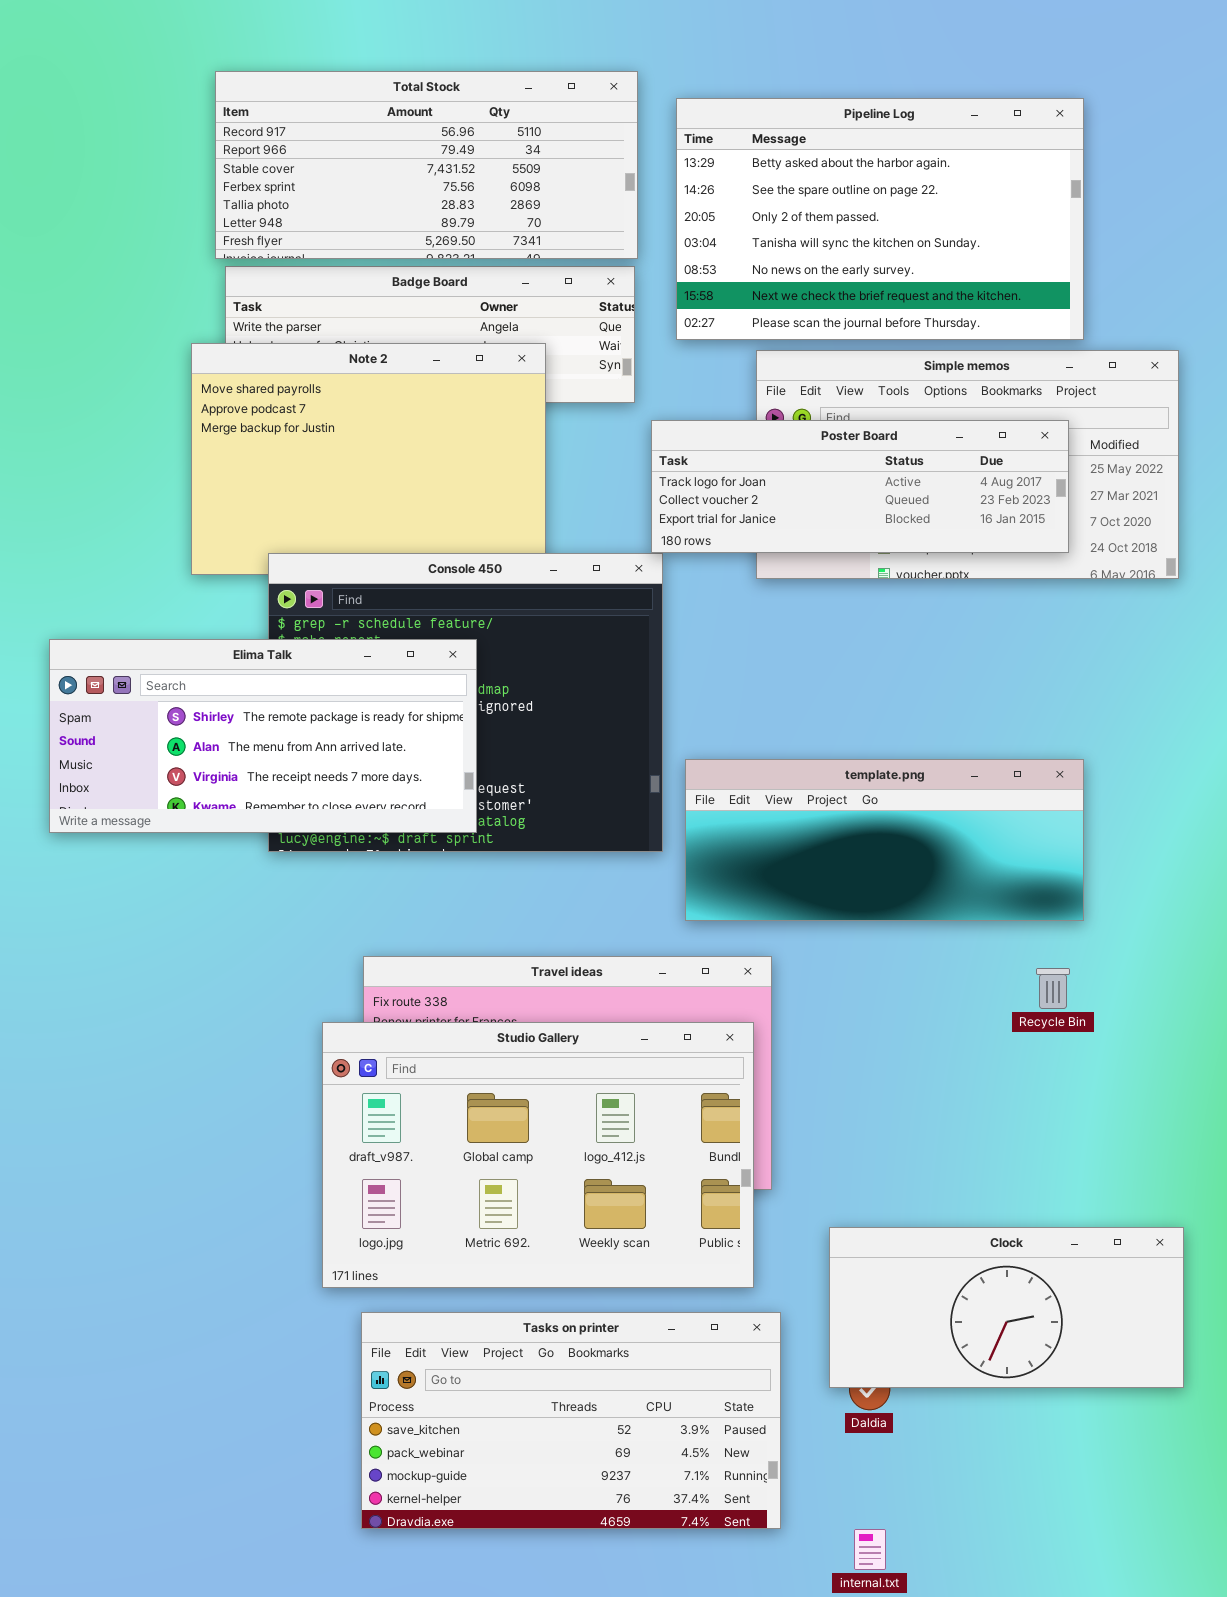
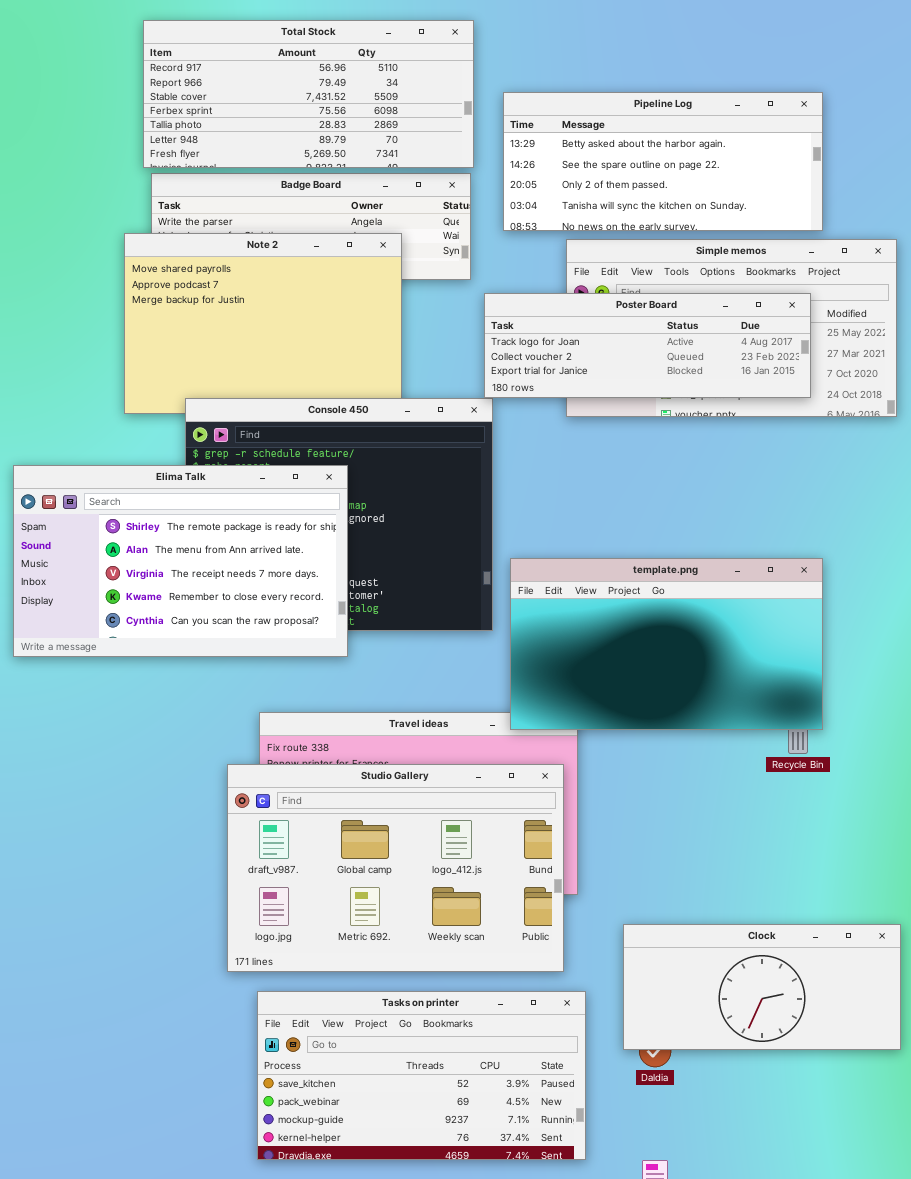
Pipeline Log: [676,98,1084,340] -> [503,92,823,231], resized
Elima Talk: [49,639,477,833] -> [13,465,348,657], resized
template.png: [685,759,1084,921] -> [510,558,823,730], resized

